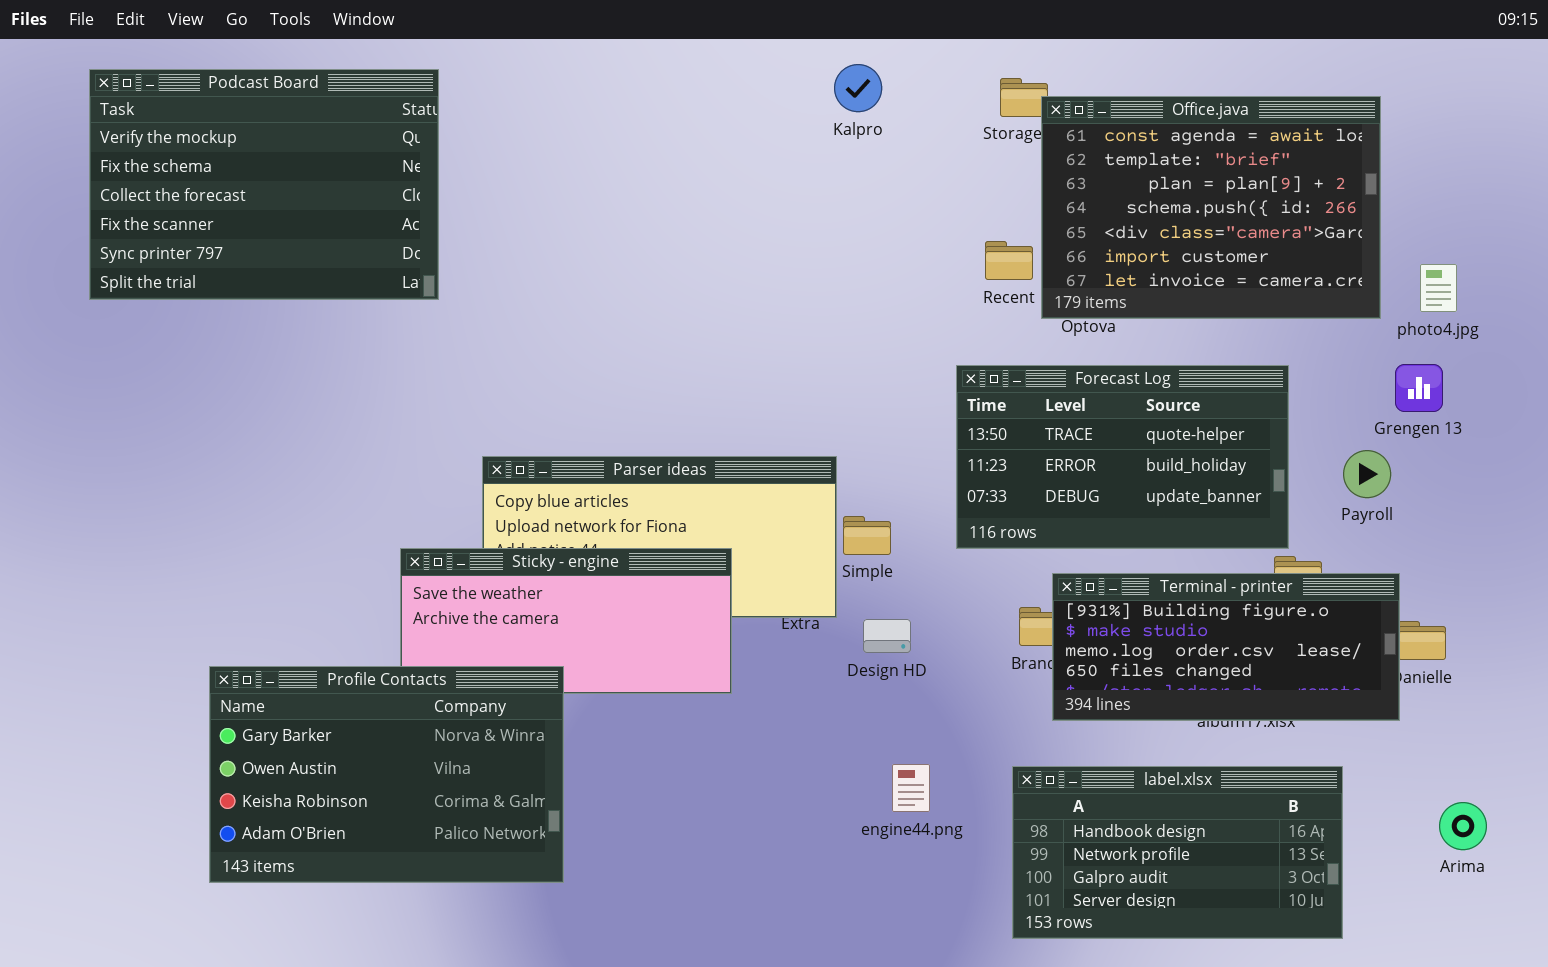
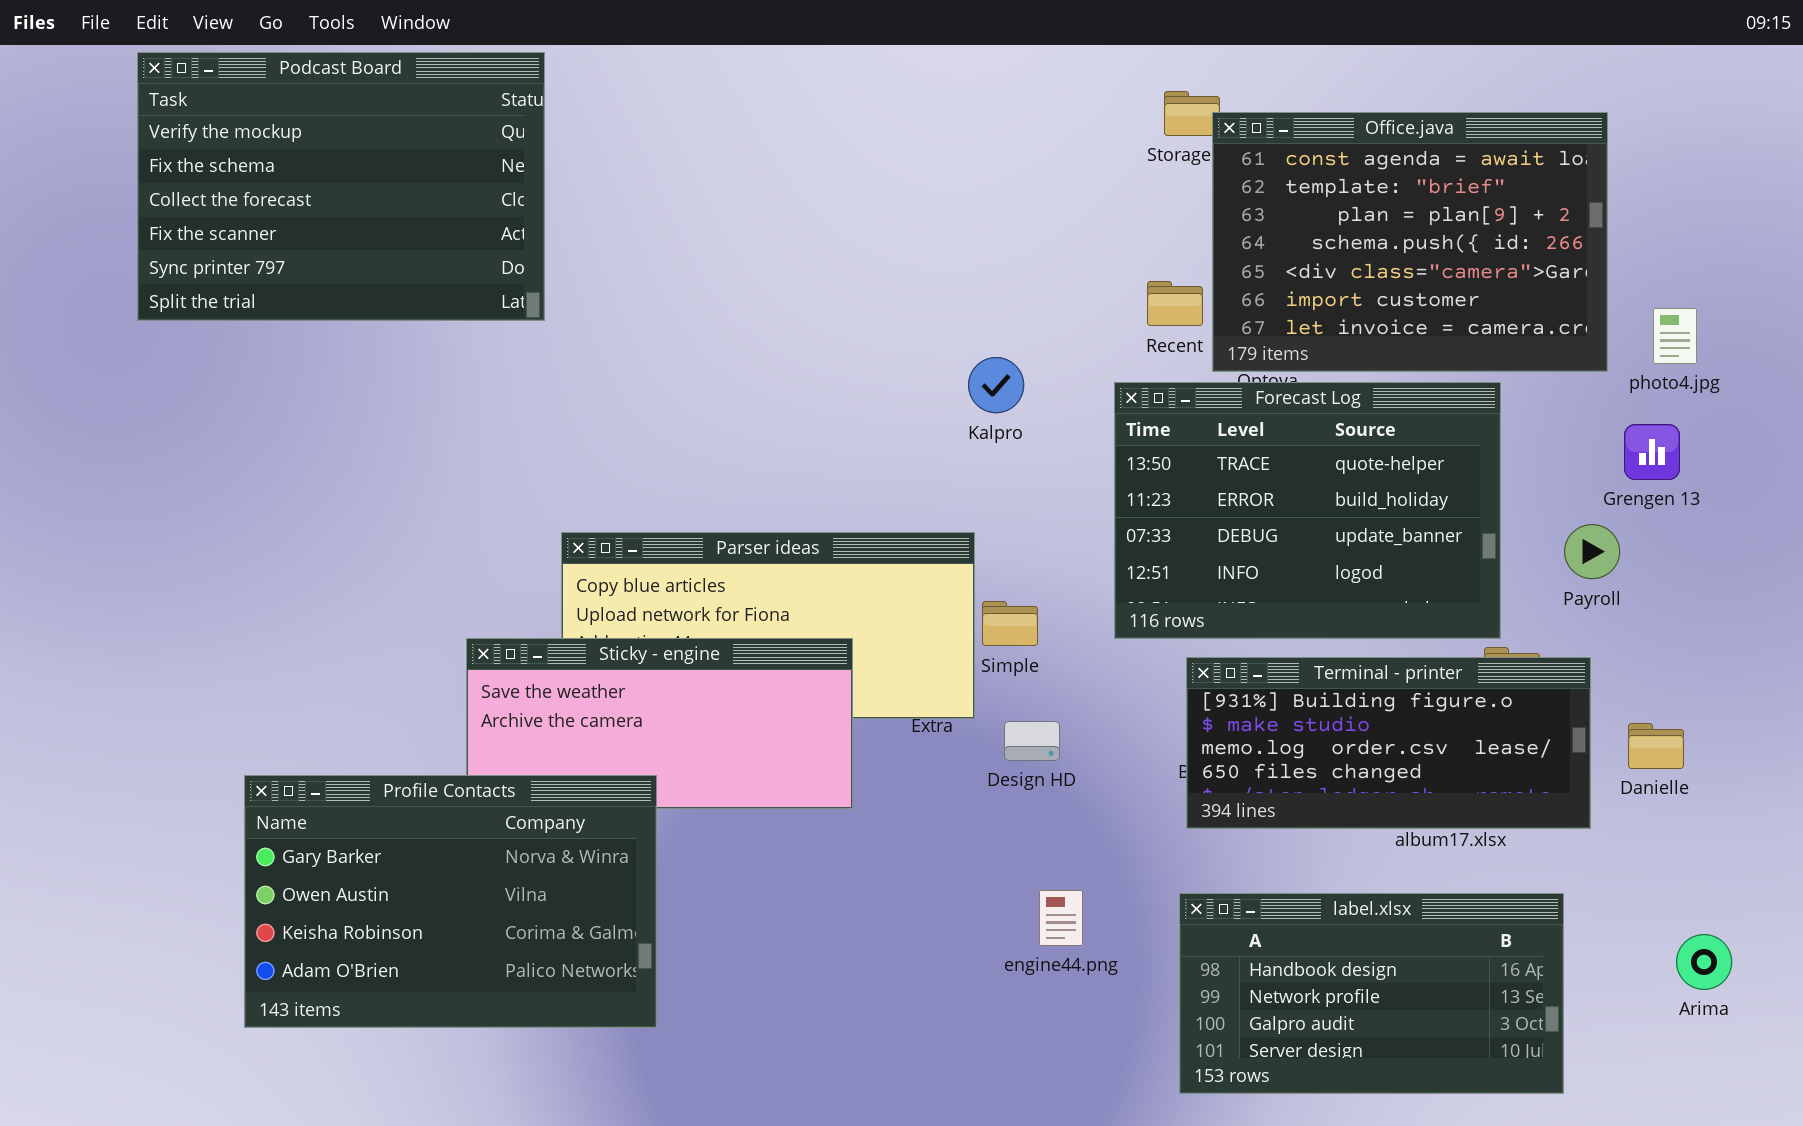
Kalpro: [834,64,882,112] -> [968,357,1024,413], moved
Podcast Board: [89,69,439,300] -> [137,52,545,321], moved
Forecast Log: [956,365,1289,549] -> [1114,382,1501,639], resized
Terminal - printer: [1052,573,1400,721] -> [1186,657,1591,829], moved

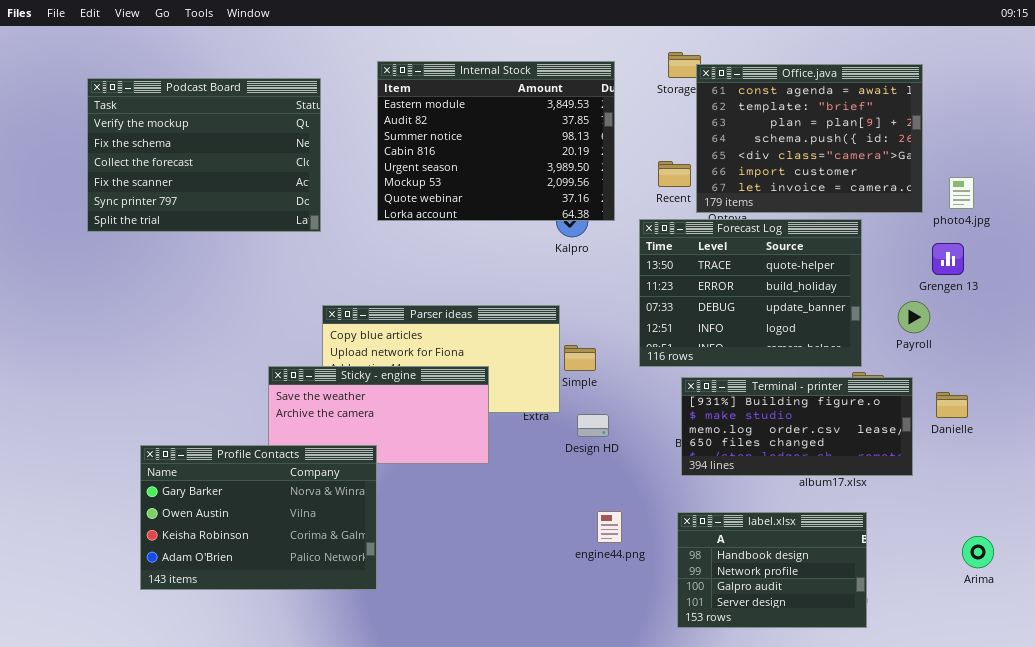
Podcast Board: [137,52,545,321] -> [87,78,321,232], moved
Internal Stock: none -> [377,61,615,221], opened
Danielle: [1628,723,1684,769] -> [936,392,968,418], moved
label.xlsx: [1179,893,1564,1094] -> [677,512,867,628], resized

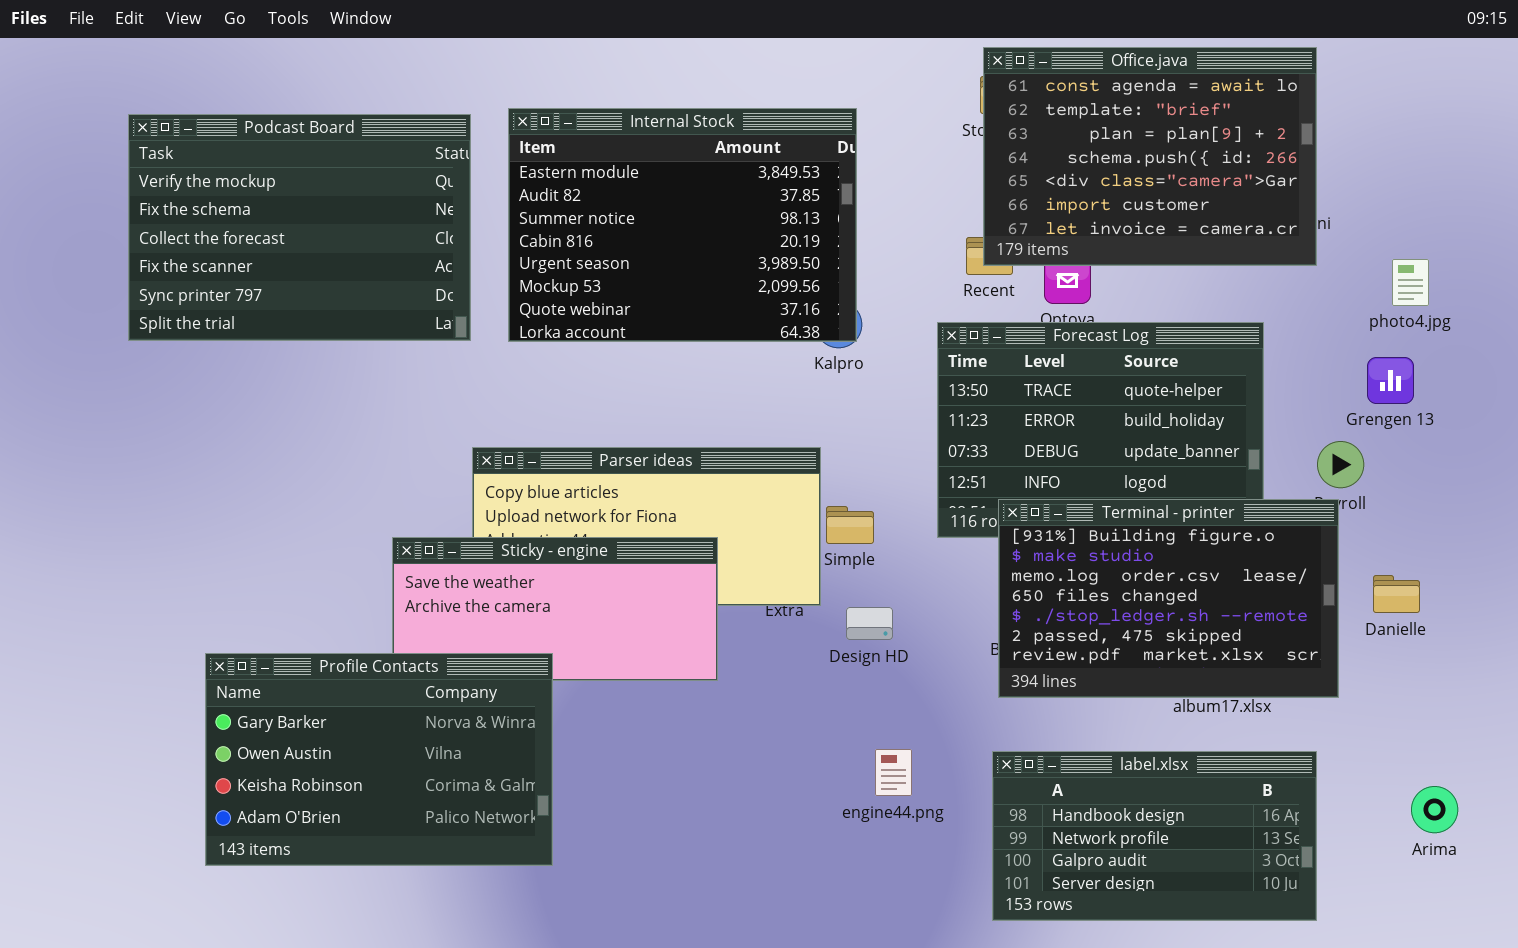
Internal Stock: [377,61,615,221] -> [508,108,857,342], moved
Office.java: [696,64,923,213] -> [983,47,1317,266], moved
Terminal - printer: [681,377,913,476] -> [998,499,1339,698], resized
label.xlsx: [677,512,867,628] -> [992,751,1317,921], resized

